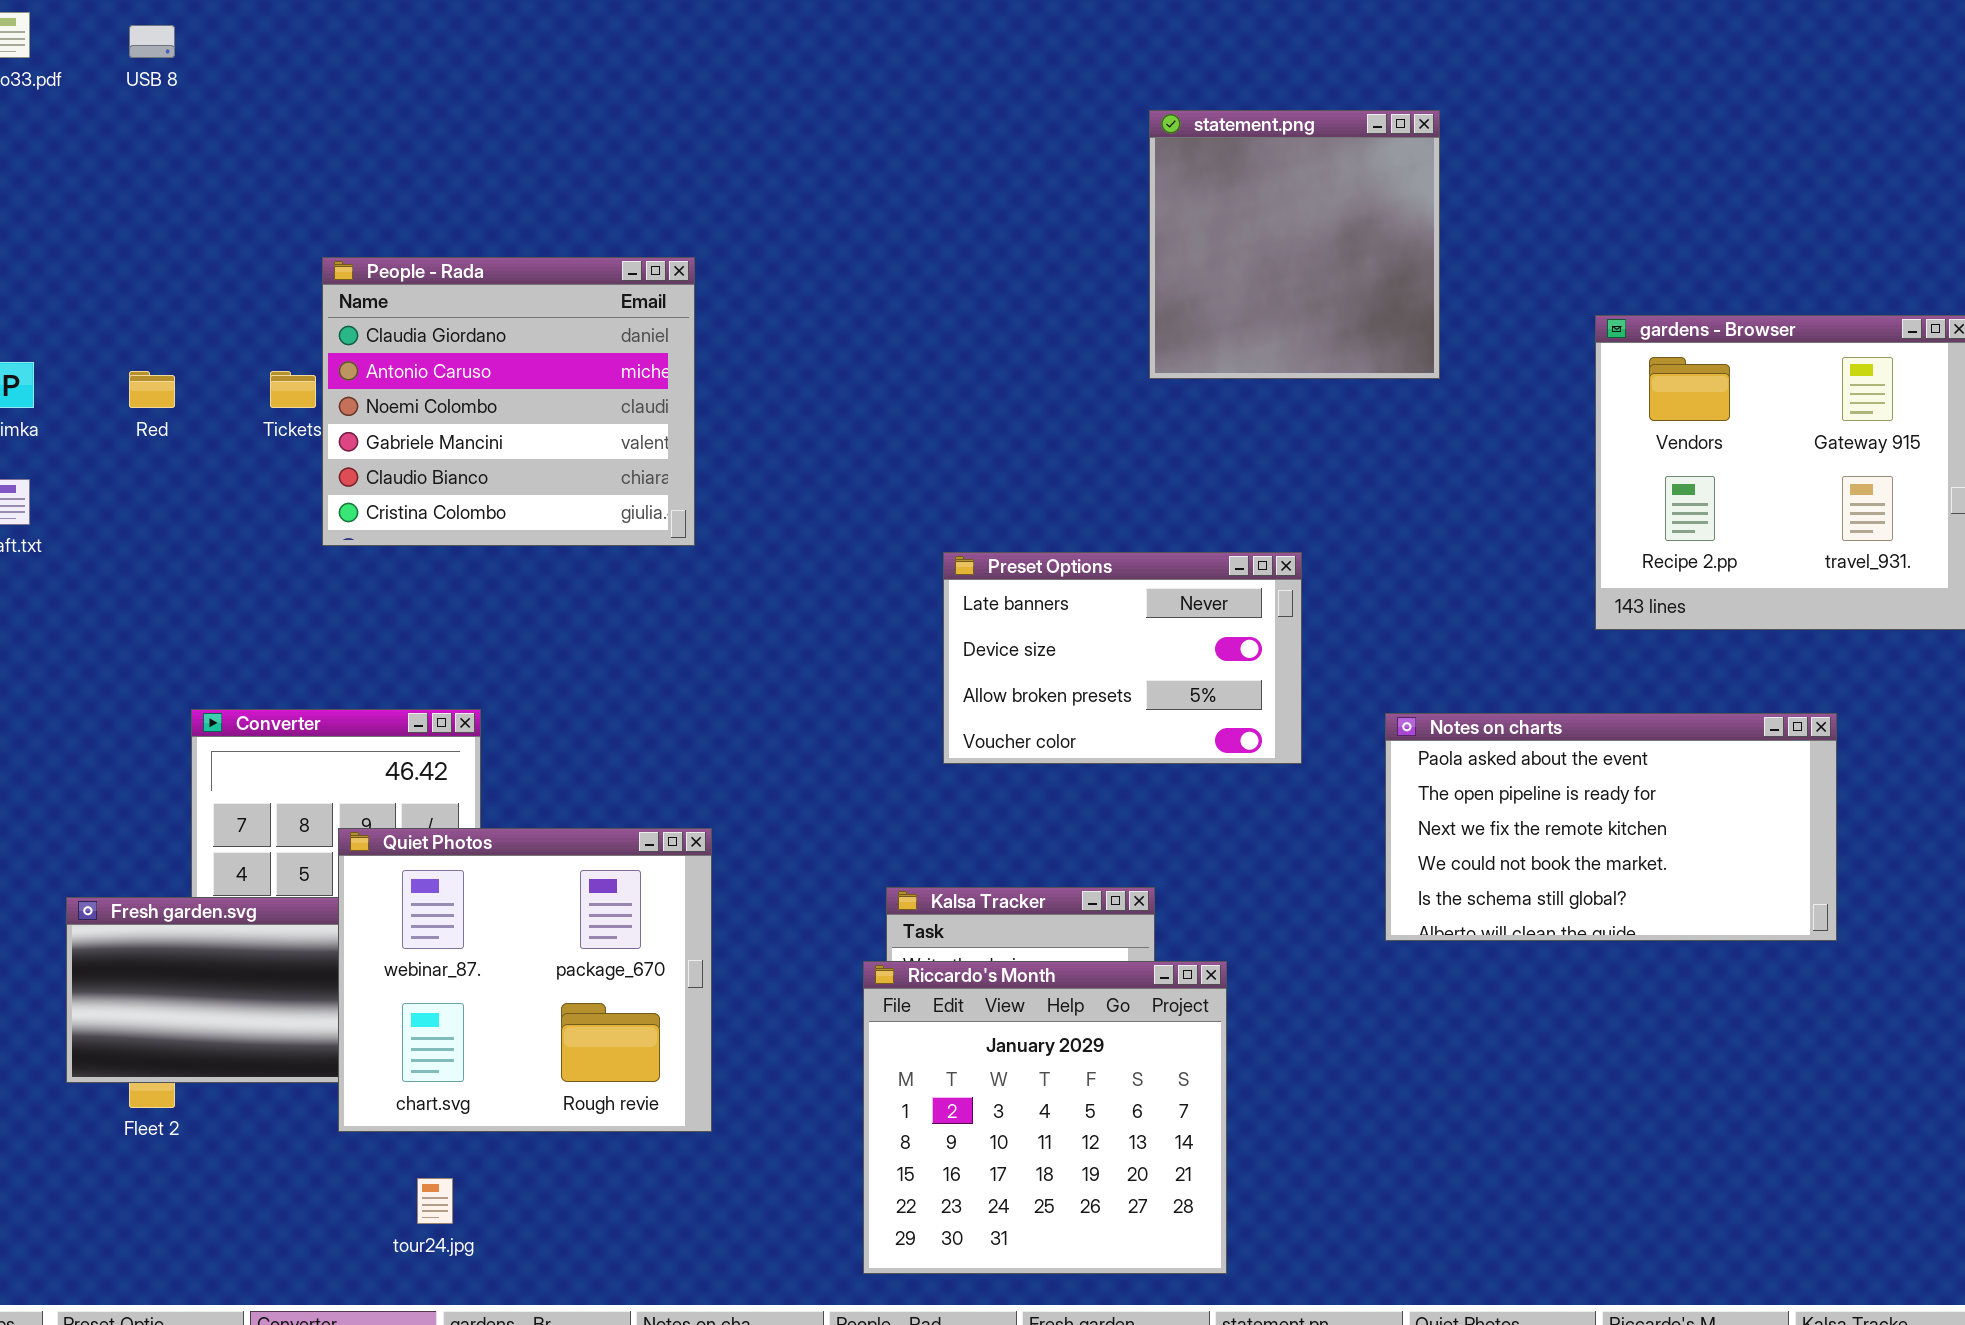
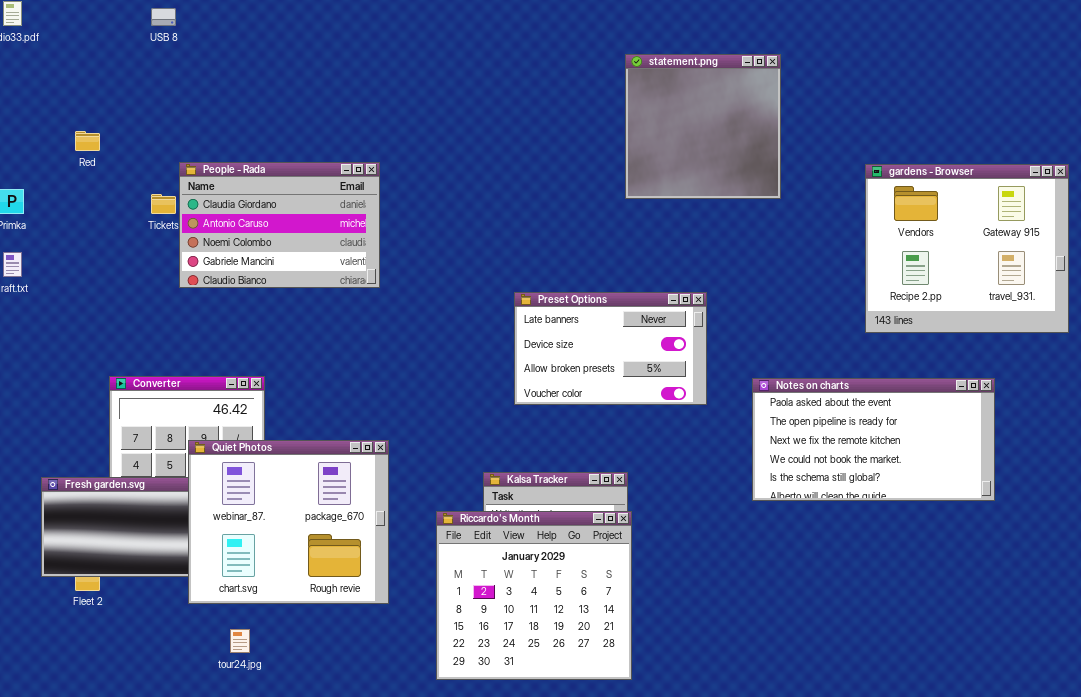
USB 8: [129,25,175,58] -> [151,8,176,26], moved
People - Rada: [322,257,695,546] -> [179,162,380,288], resized
Red: [129,371,175,408] -> [75,131,100,151], moved
Riccardo's Month: [863,961,1227,1274] -> [436,511,632,680], moved

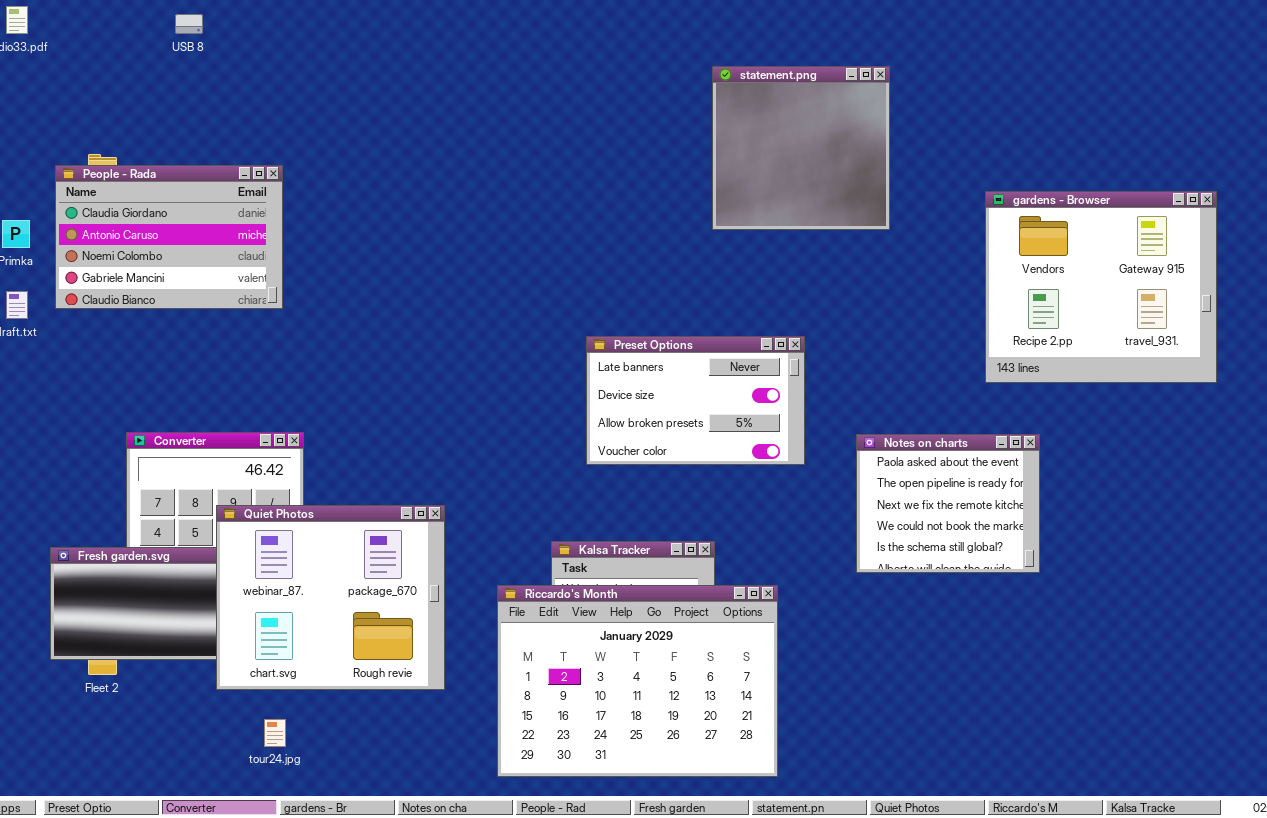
People - Rada: [179,162,380,288] -> [55,165,283,309], moved
Notes on charts: [752,378,995,501] -> [856,434,1040,573], resized
Riccardo's Month: [436,511,632,680] -> [497,585,778,777], resized

